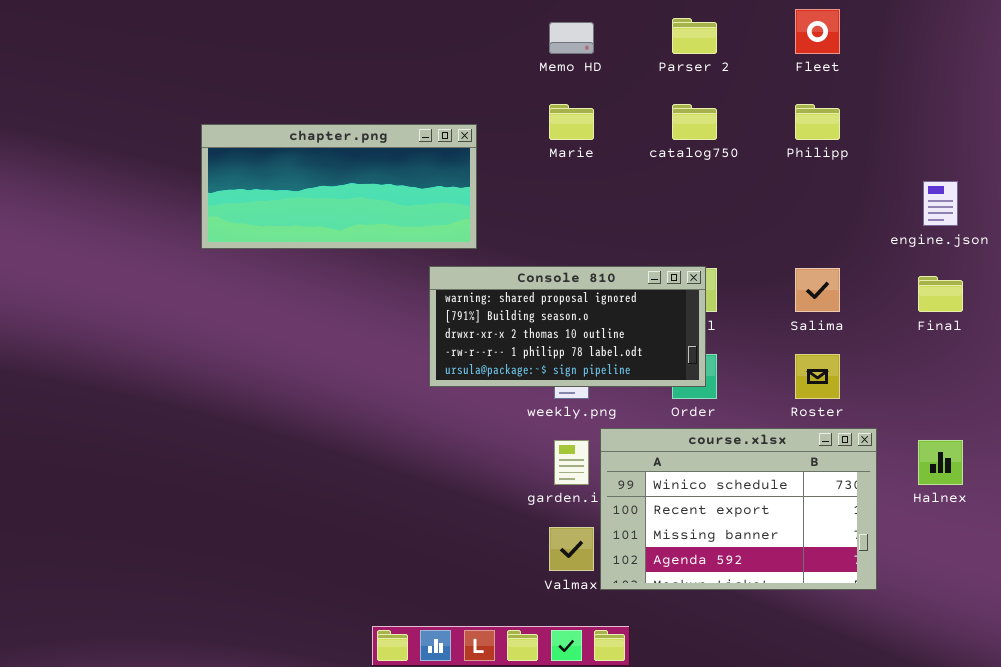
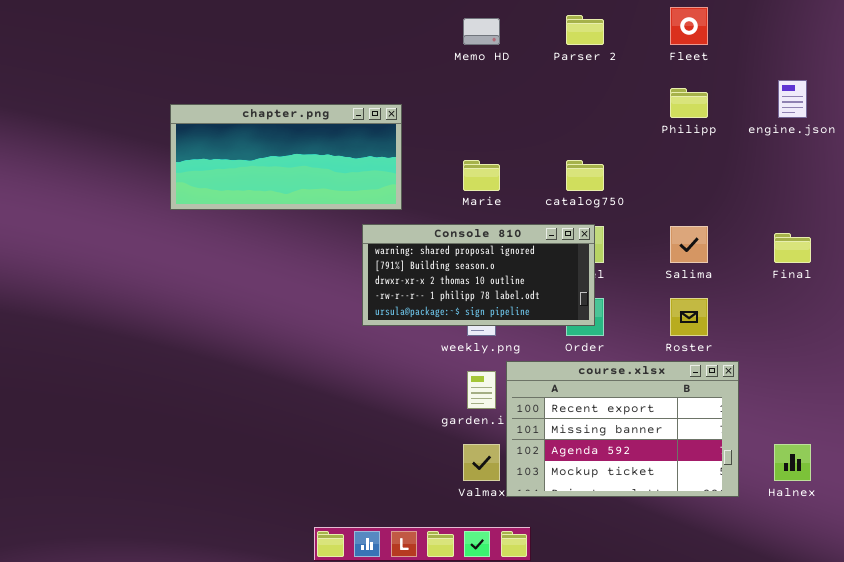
Marie: [549,104,594,140] -> [463,160,500,191], moved
catalog750: [672,104,717,140] -> [566,160,604,191], moved
engine.json: [923,181,958,226] -> [778,80,807,118], moved
course.xlsx: [600,428,877,590] -> [506,361,739,497], scrolled down 1 row
Halnex: [918,440,963,485] -> [774,444,811,481], moved

